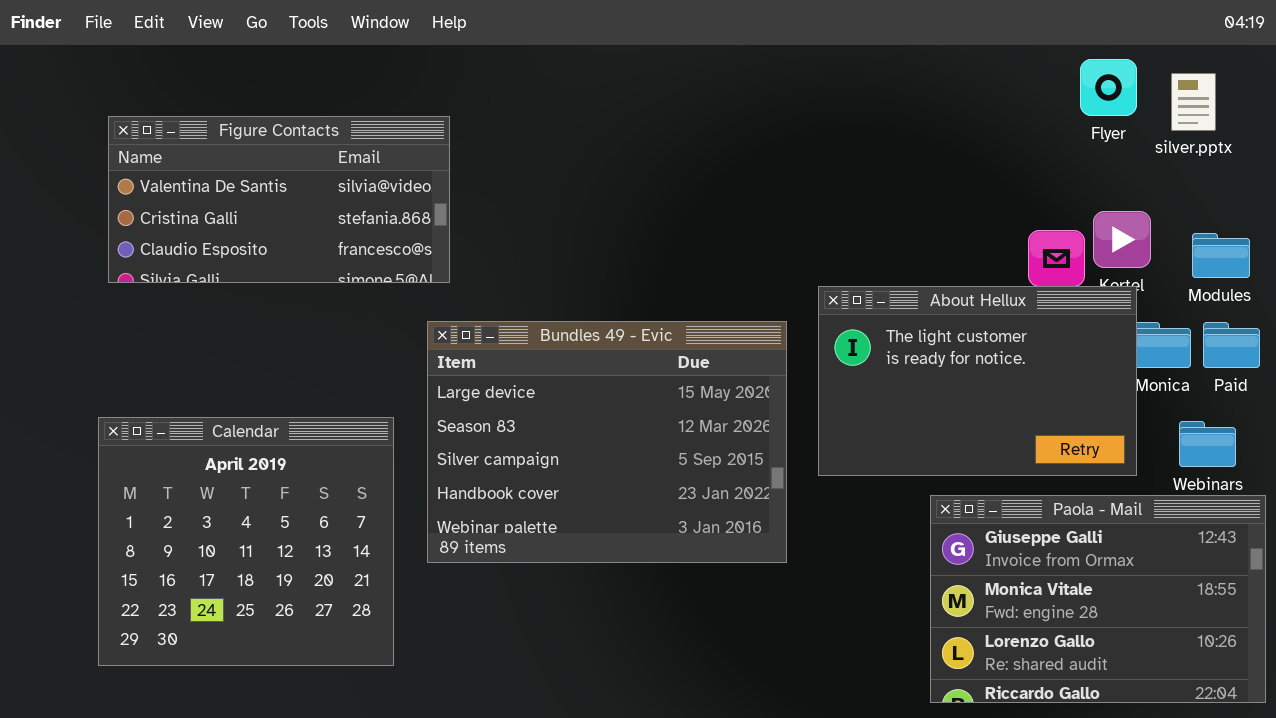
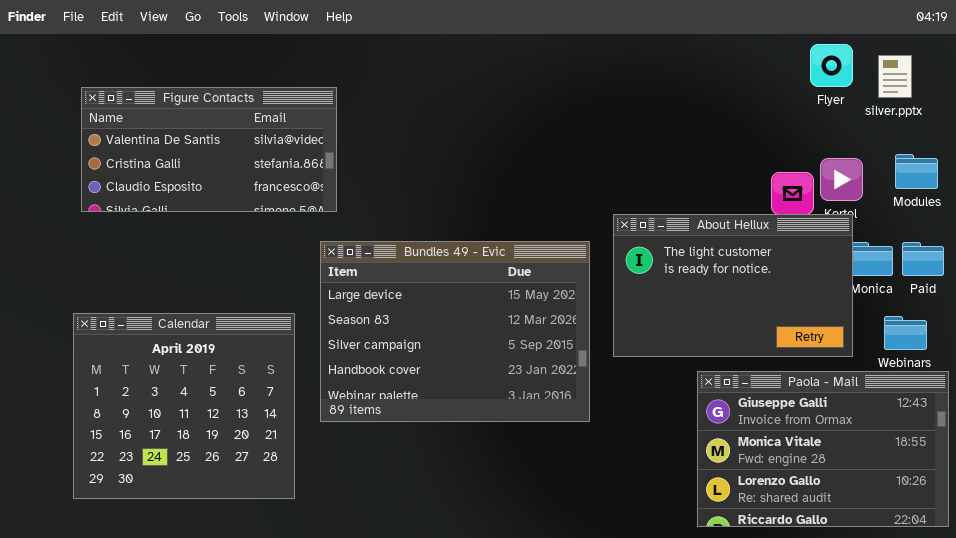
Modules: [1192,233,1250,278] -> [895,154,938,189], moved

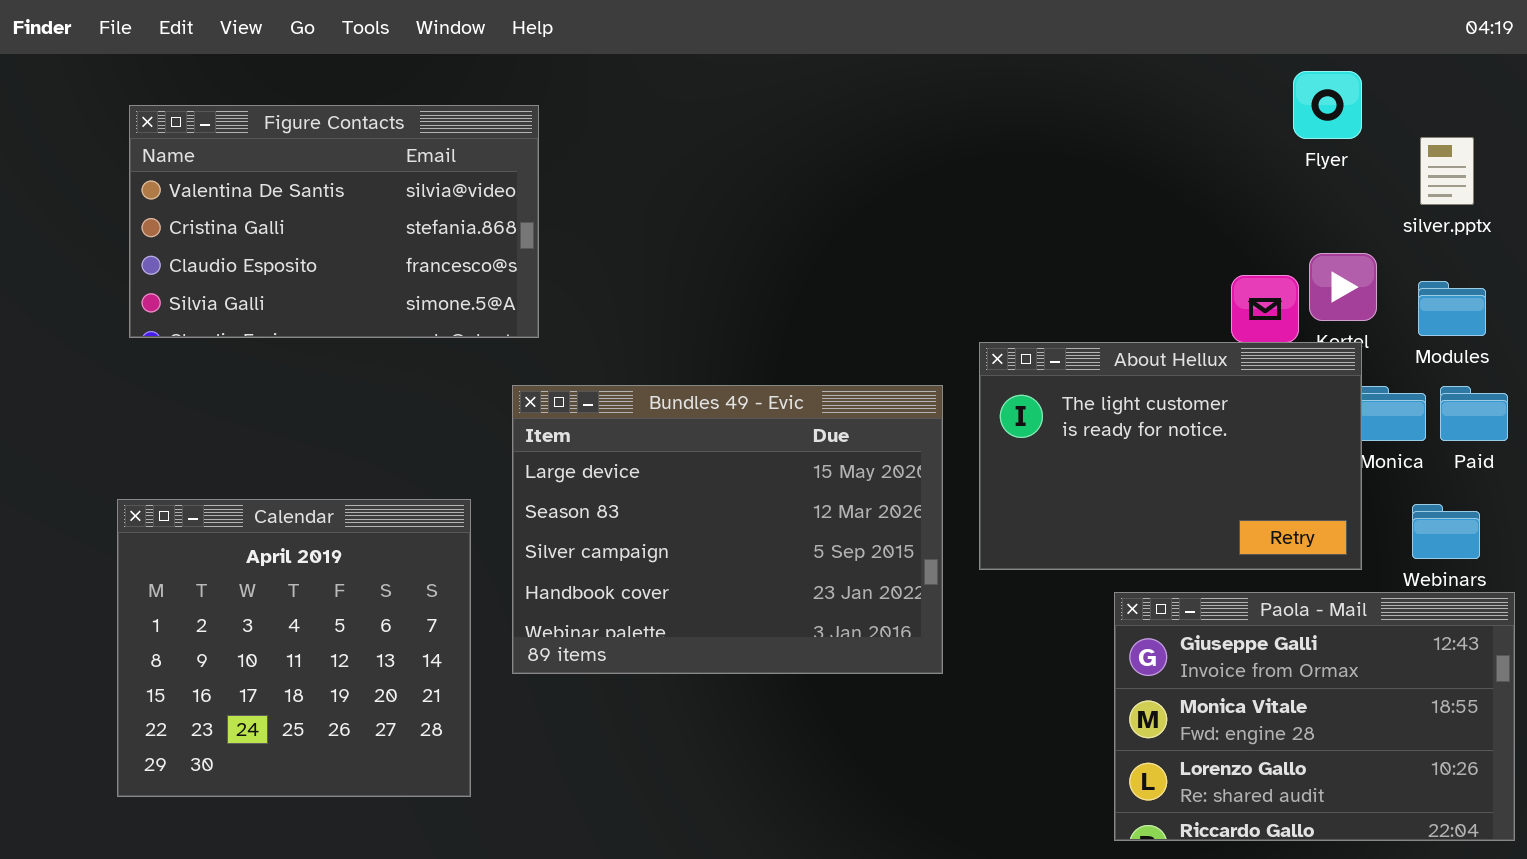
silver.pptx: [878,55,912,98] -> [1420,137,1474,205], moved
Figure Contacts: [81,87,337,212] -> [129,105,539,338], resized
Modules: [895,154,938,189] -> [1418,281,1486,336], moved

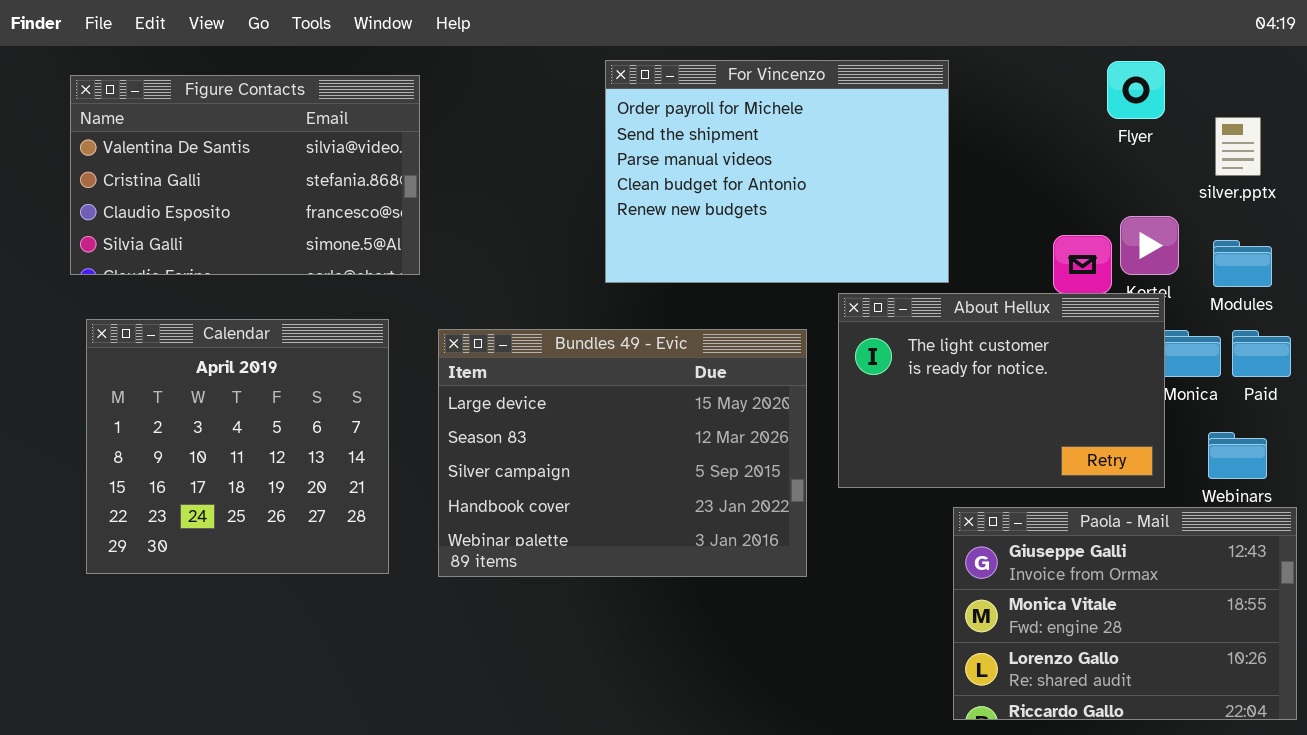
For Vincenzo: none -> [605,60,949,283], opened
Figure Contacts: [129,105,539,338] -> [70,75,420,275], moved
Calendar: [117,499,471,797] -> [86,319,389,574], moved

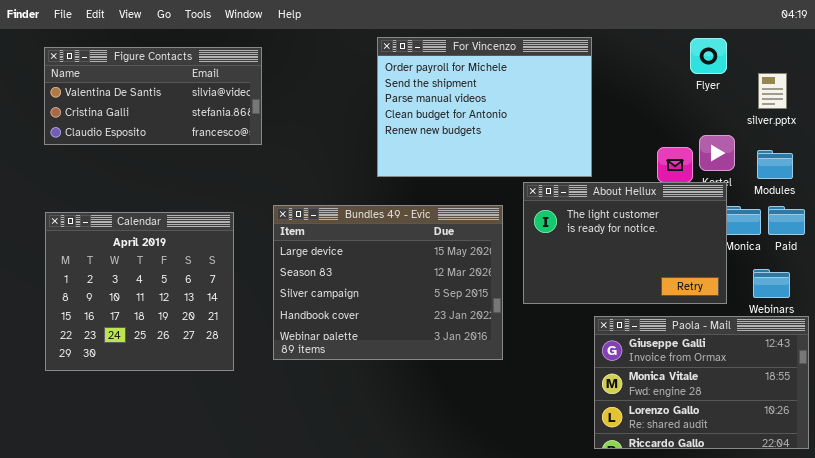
Figure Contacts: [70,75,420,275] -> [44,47,262,145], resized
Calendar: [86,319,389,574] -> [45,212,234,371], moved

